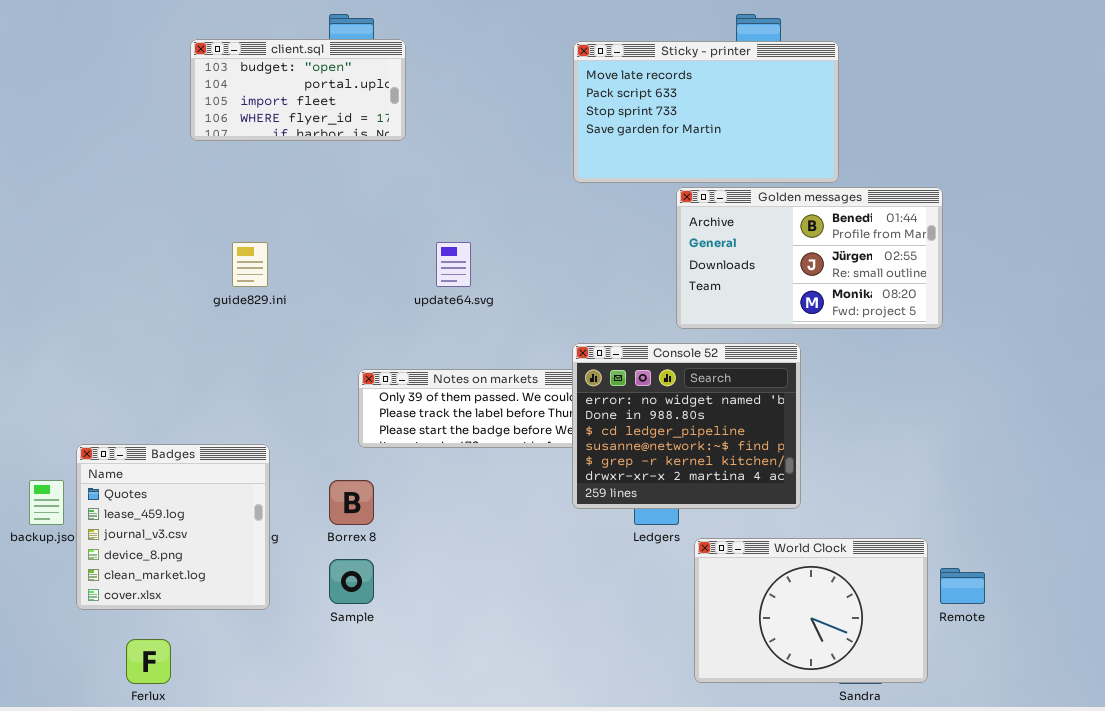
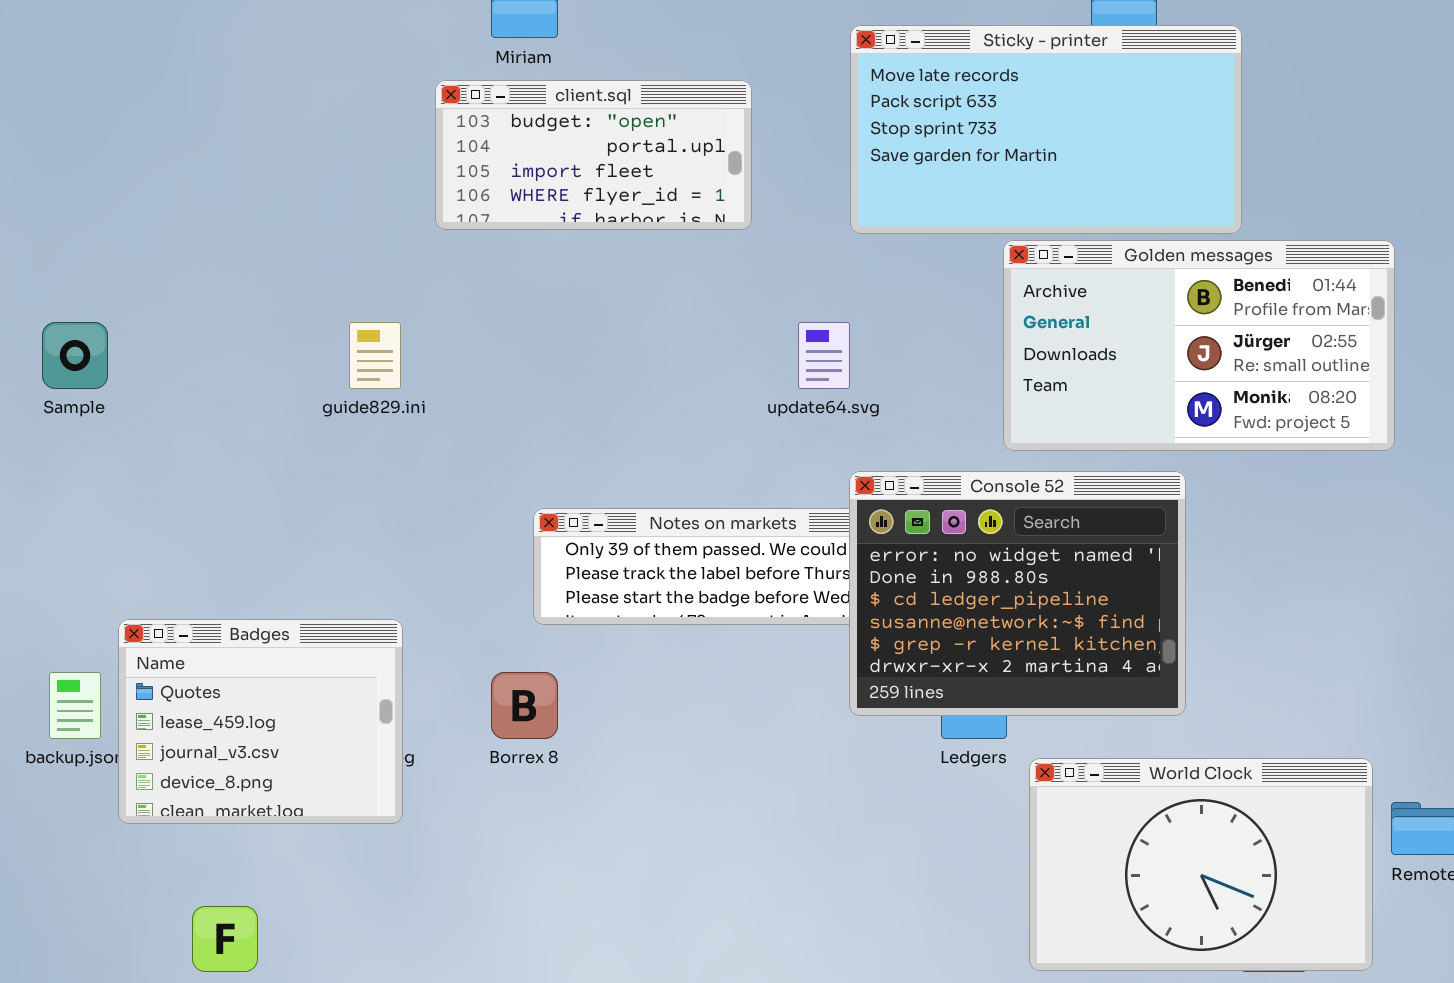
client.sql: [190,39,406,141] -> [435,80,752,230], moved
update64.svg: [436,242,471,287] -> [798,322,850,389], moved
Badges: [76,444,270,610] -> [118,619,403,824], resized
Sample: [329,559,374,604] -> [42,322,108,389], moved

